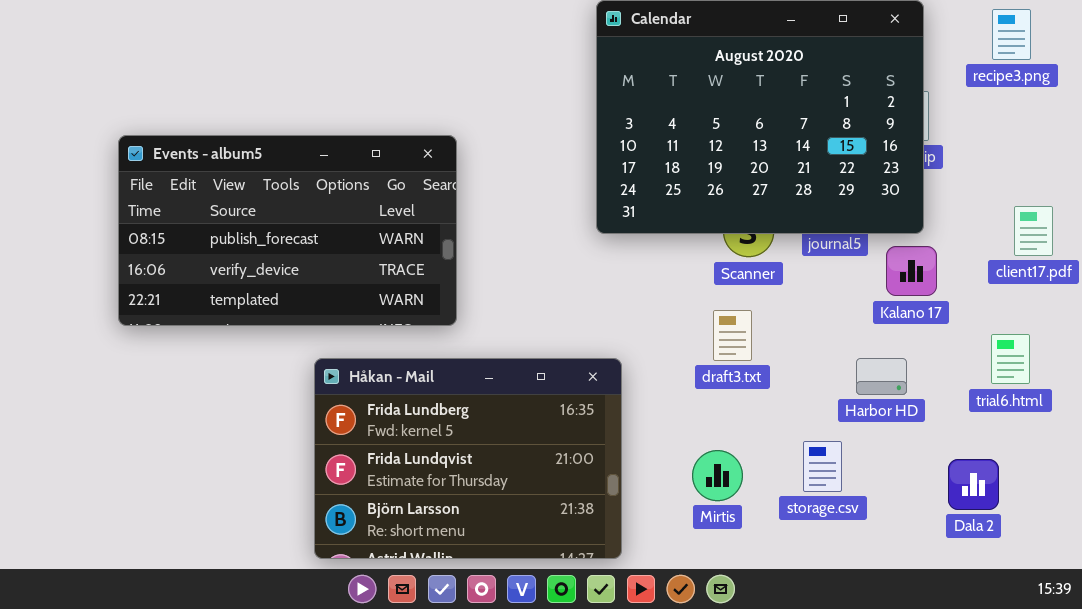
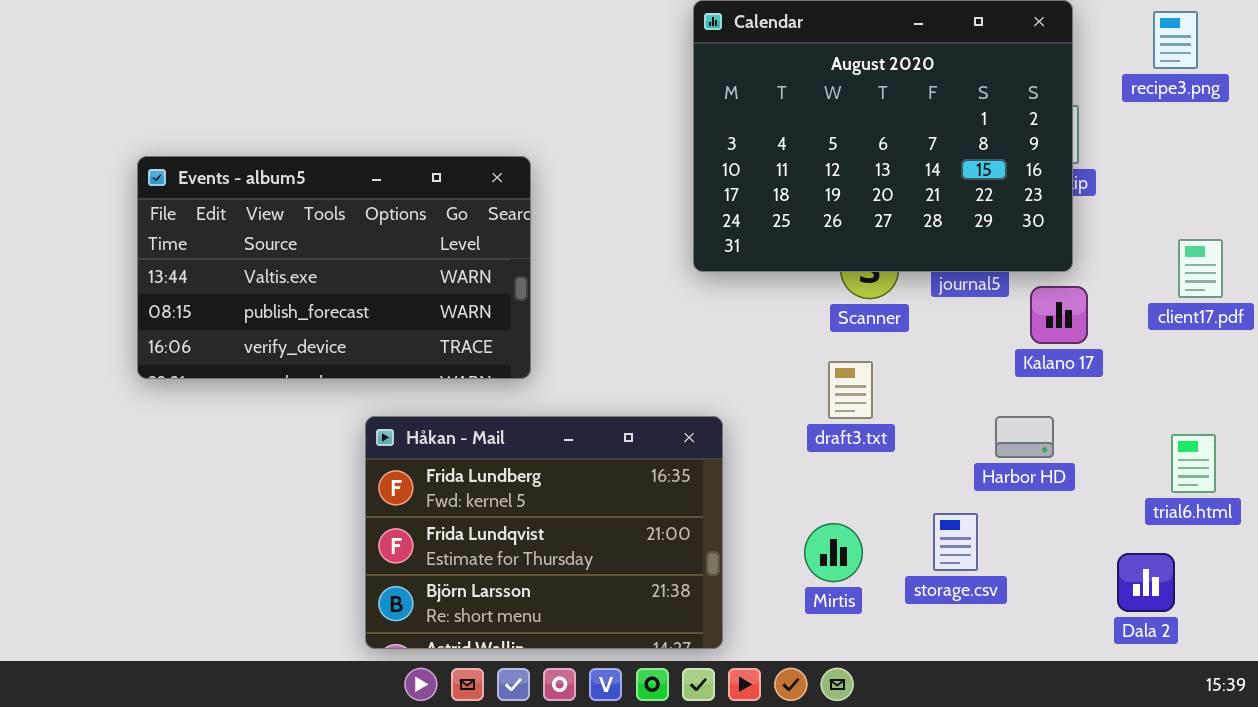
Events - album5: [118,135,457,326] -> [137,156,531,379], scrolled up 1 row
trial6.html: [991,334,1030,384] -> [1171,434,1216,493], moved
Dala 2: [948,459,999,510] -> [1117,553,1175,612], moved

